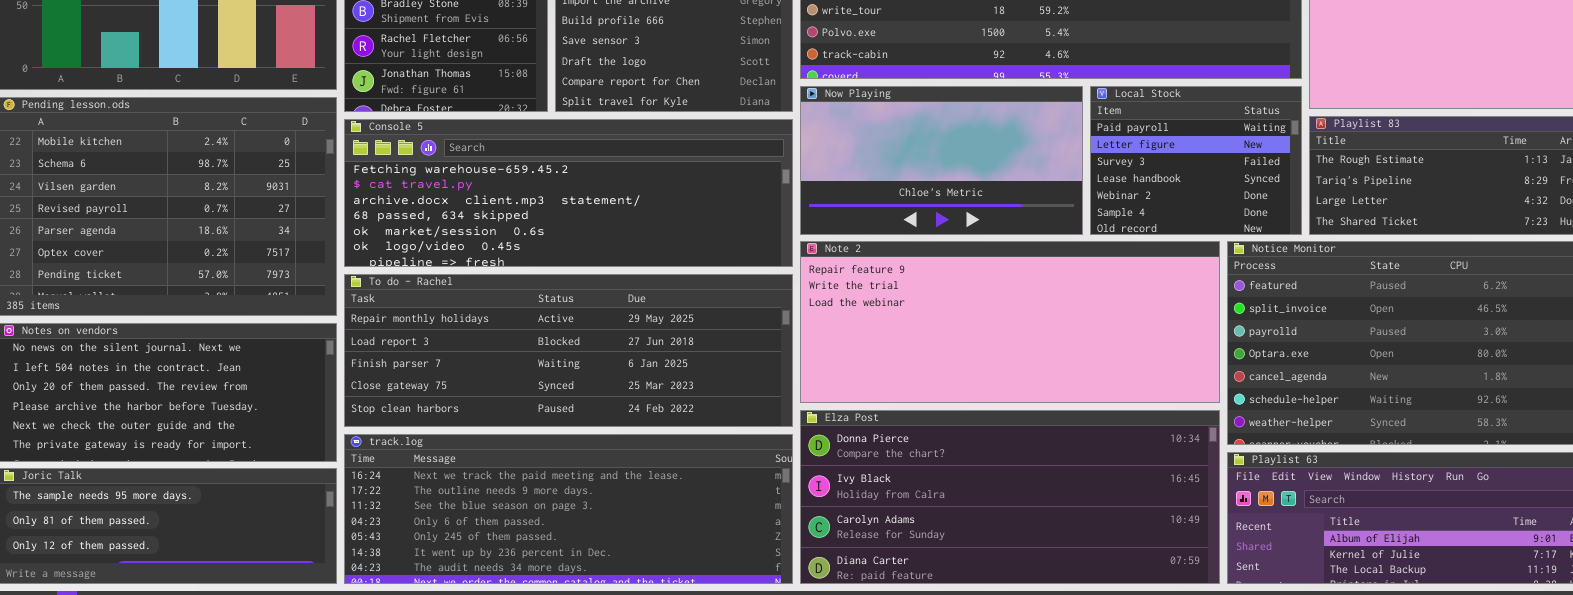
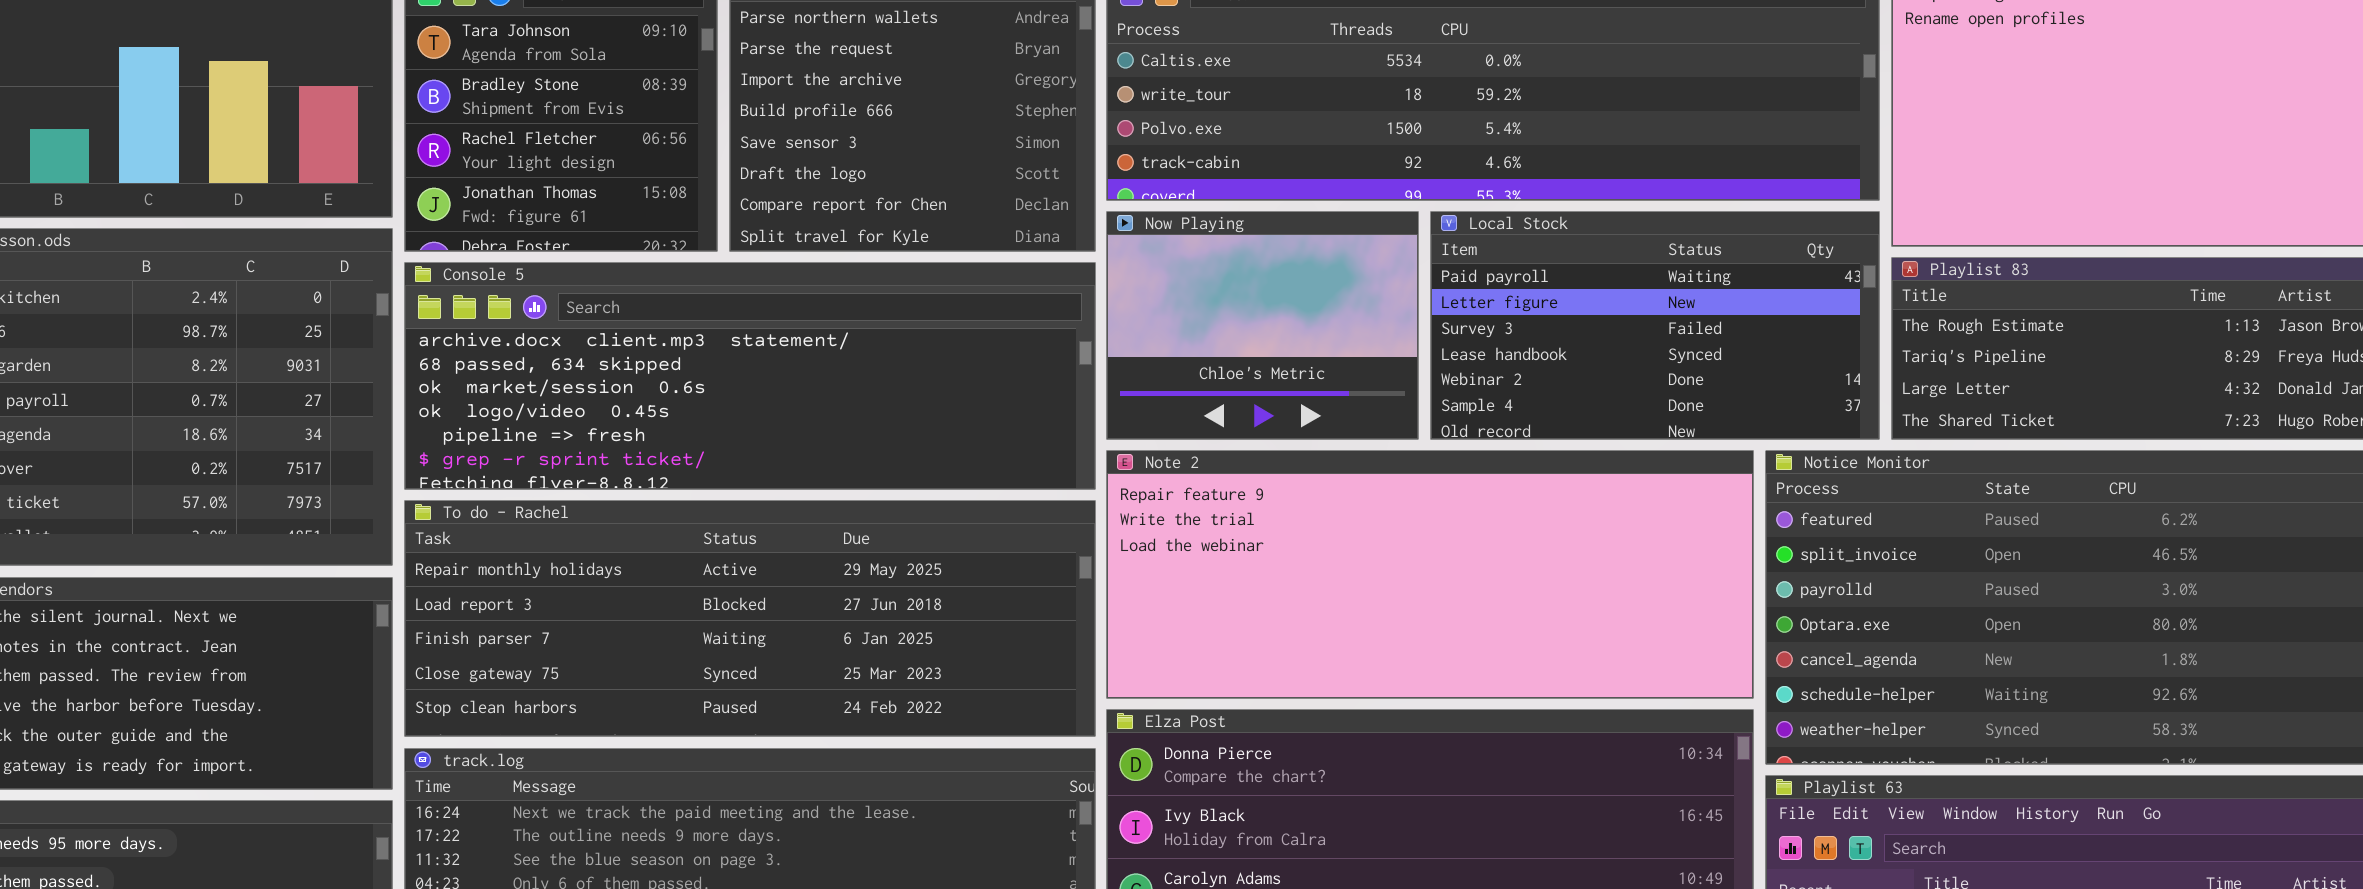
Now Playing: [800,86,1083,235] -> [1106,211,1419,440], resized
Local Stock: [1090,86,1302,235] -> [1430,211,1880,440], resized
Console 5: [344,119,793,267] -> [404,262,1096,490], scrolled down 2 rows

